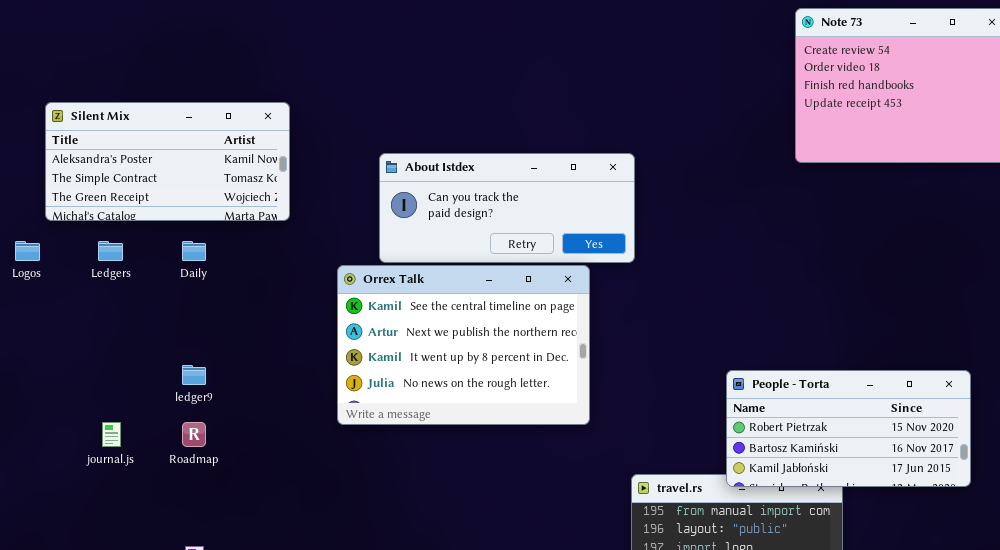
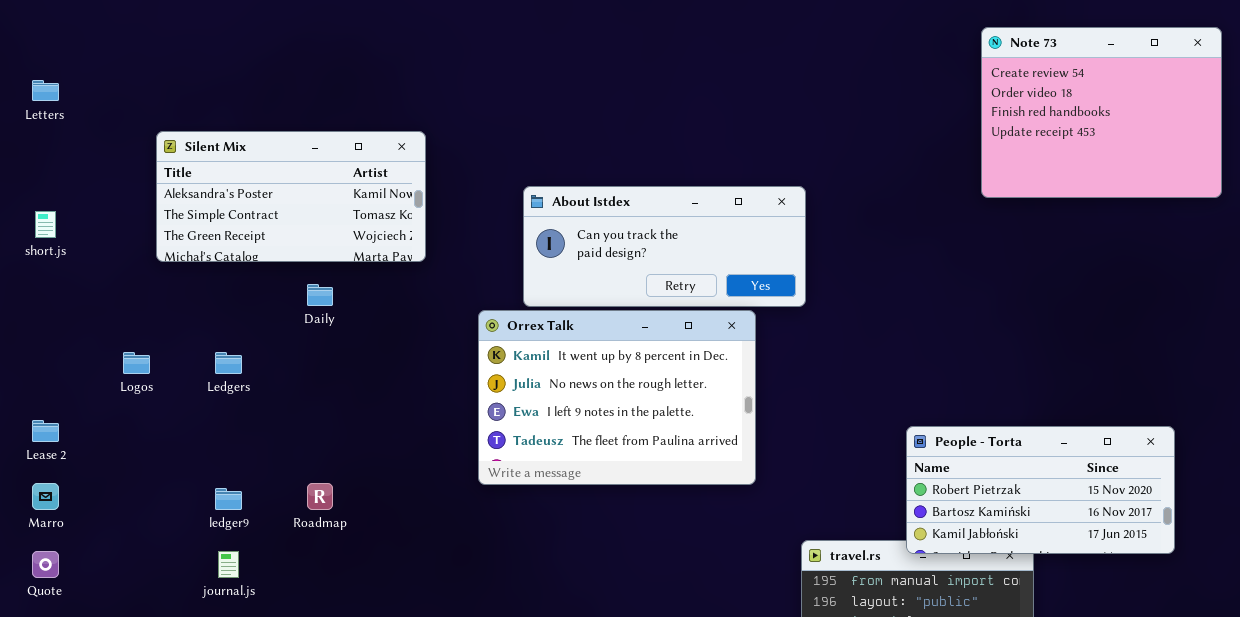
Logos: [15,241,40,261] -> [123,352,150,374], moved
Ledgers: [98,241,123,261] -> [215,352,242,374], moved
Orrex Talk: [337,265,590,425] -> [478,310,756,485], scrolled down 2 rows
ledger9: [182,365,206,385] -> [215,488,242,510], moved
journal.js: [102,422,121,447] -> [218,551,239,578], moved

